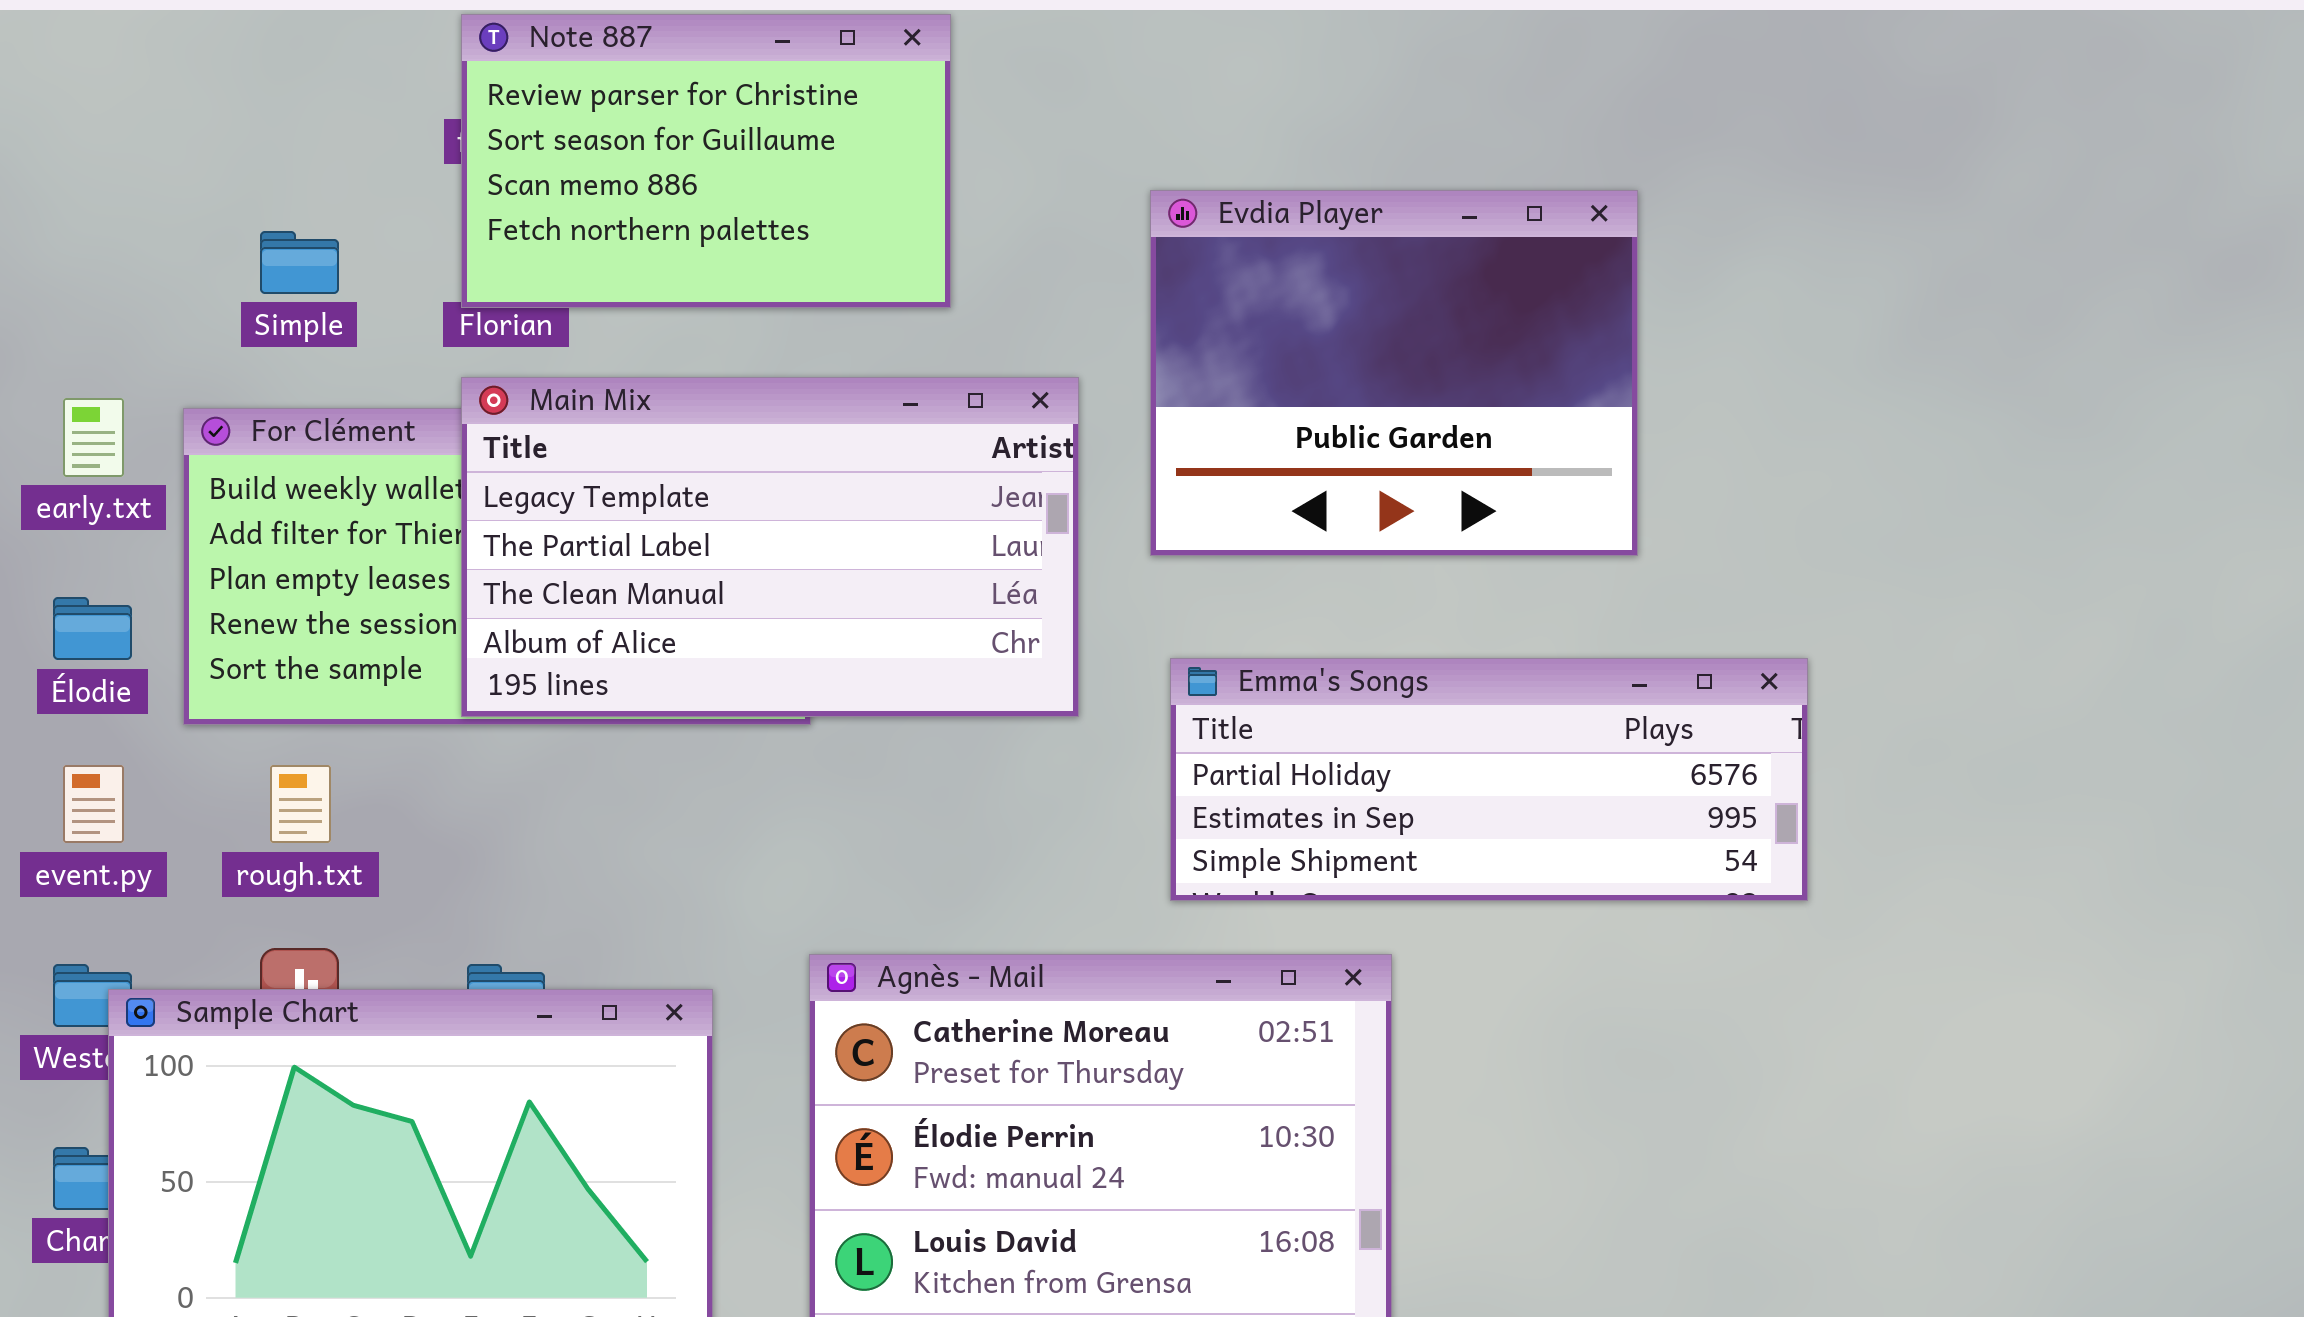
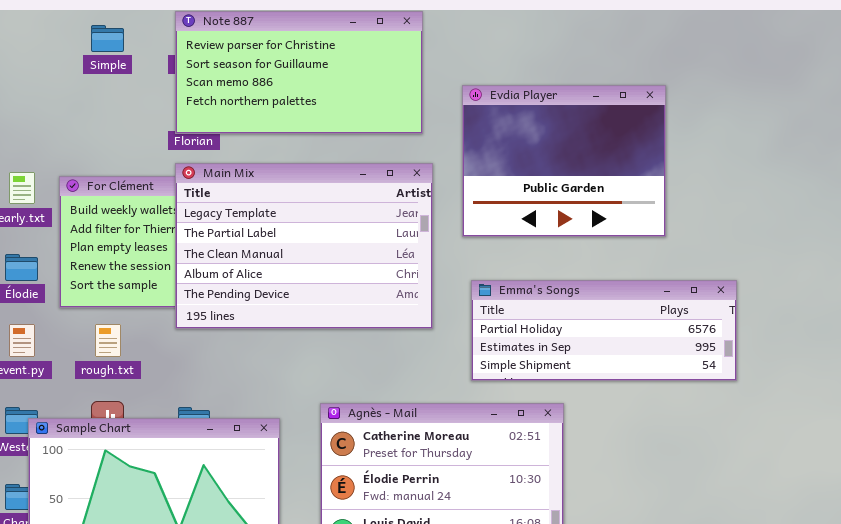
Note 887: [461,14,951,308] -> [175,11,423,134], resized
Simple: [260,231,339,294] -> [91,25,124,52], moved
Main Mix: [461,377,1079,717] -> [175,163,433,329], resized

